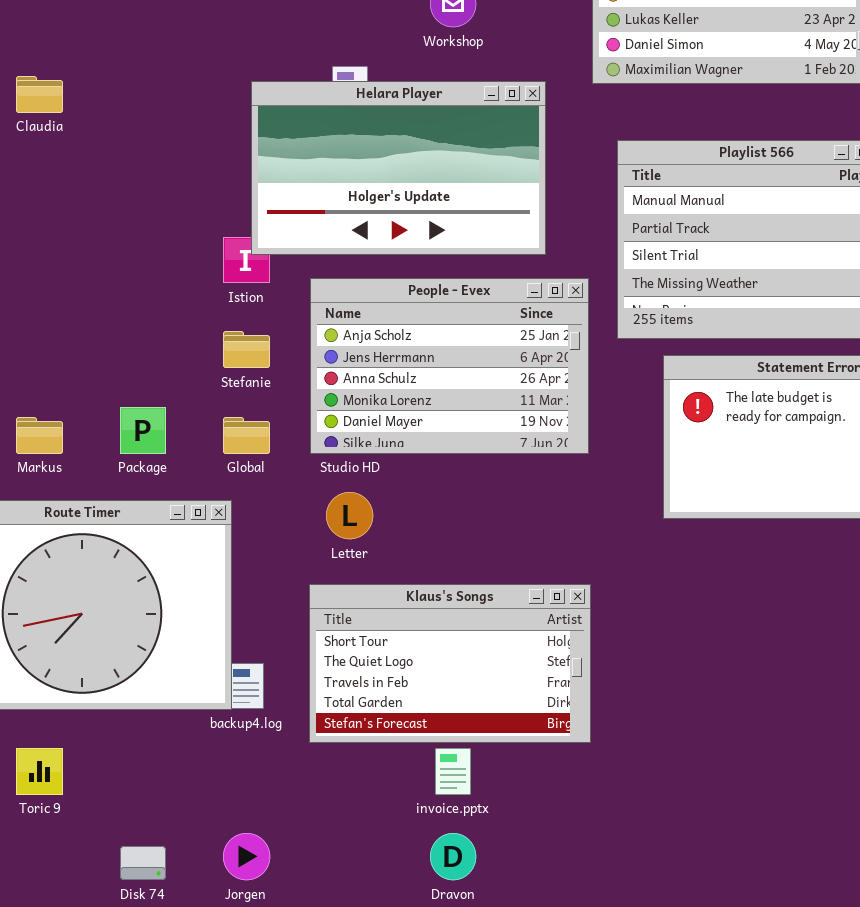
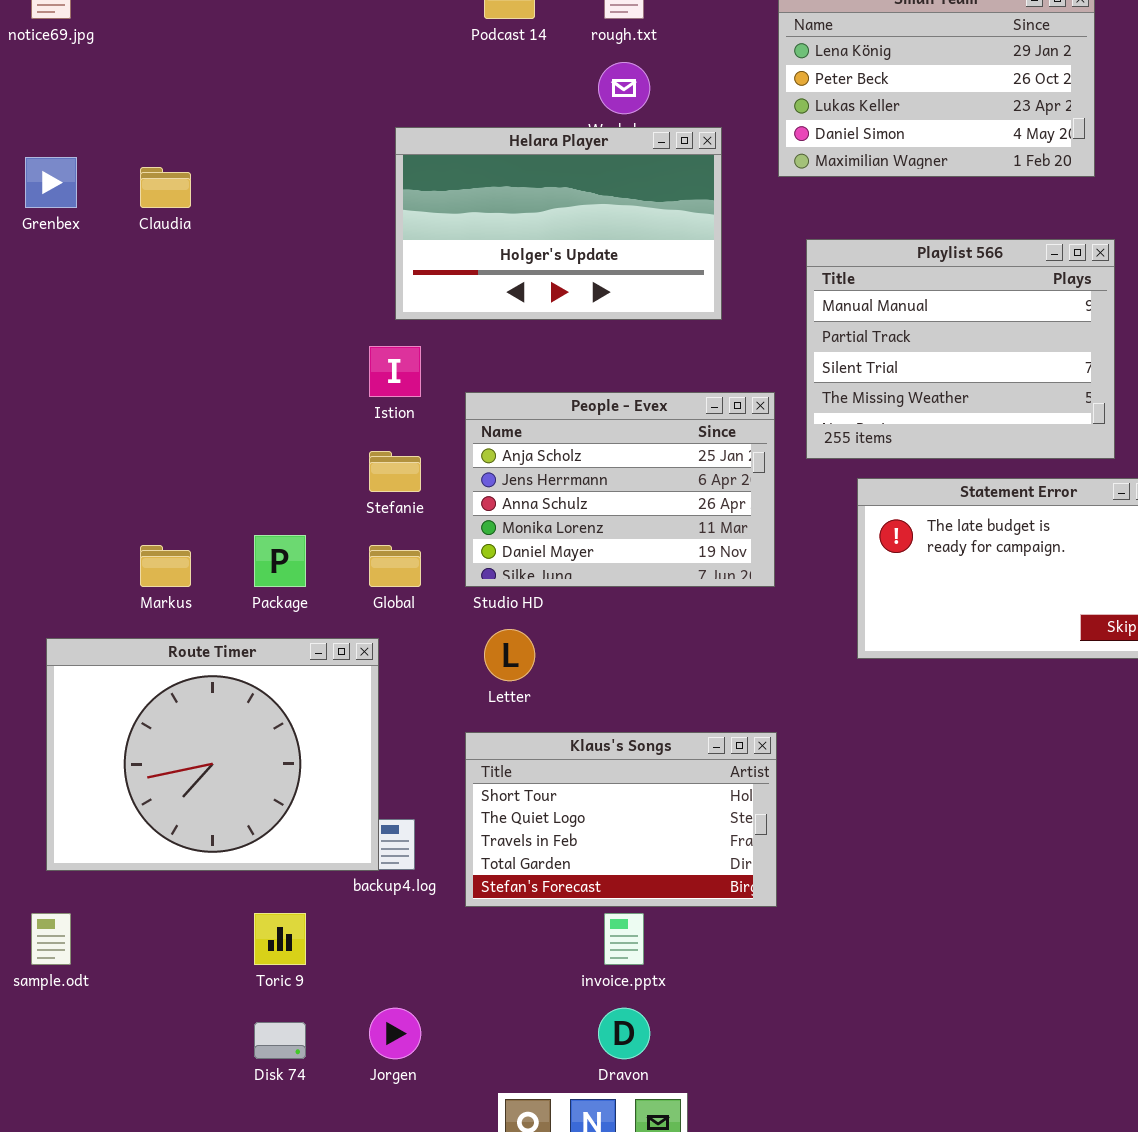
Helara Player: [251,81,546,255] -> [395,127,722,320], moved
Toric 9: [16,748,63,795] -> [254,913,306,965], moved

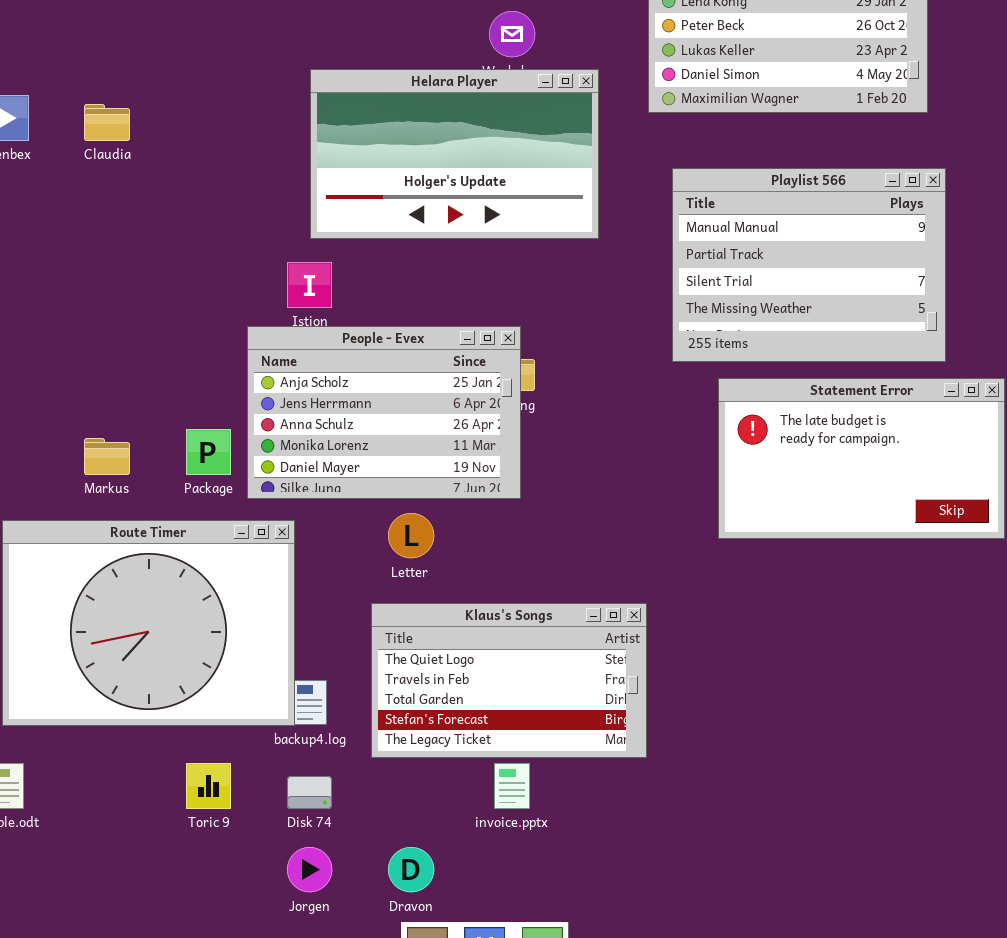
People - Evex: [465,392,775,587] -> [247,326,521,499], moved
Klaus's Songs: [465,732,777,907] -> [371,603,647,758], scrolled down 1 row
Dravon: [598,1008,650,1059] -> [388,847,434,892], moved
Disk 74: [254,1022,306,1059] -> [287,776,332,809], moved

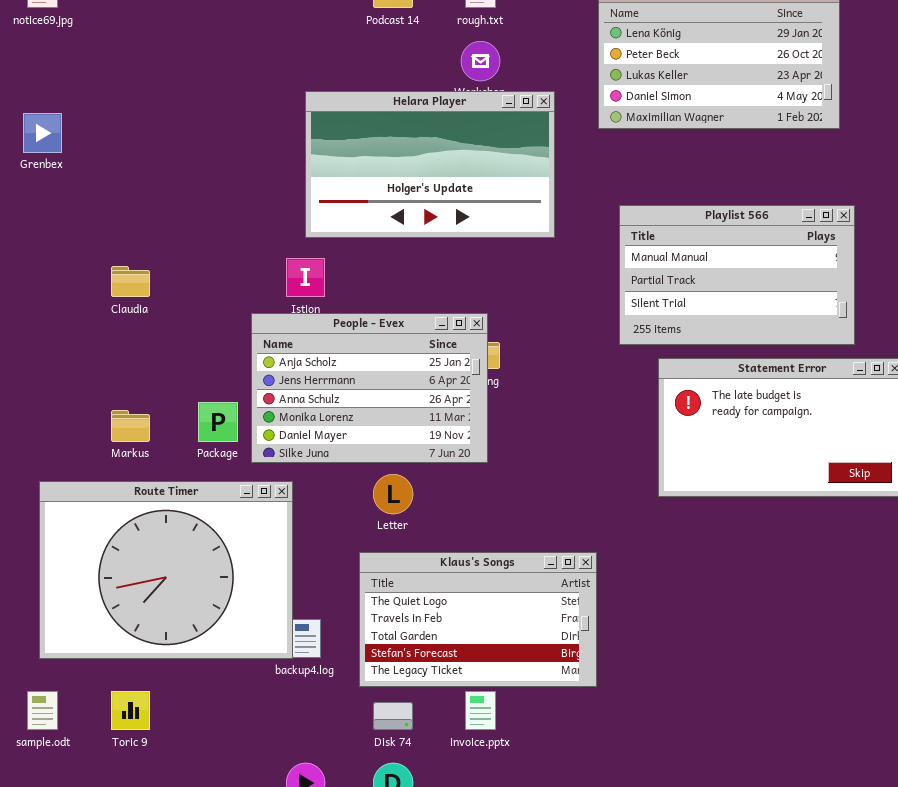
Claudia: [84,104,130,141] -> [111,266,150,297], moved
Playlist 566: [672,168,946,362] -> [619,205,855,345], resized
Toric 9: [186,763,231,809] -> [111,691,150,730], moved
Disk 74: [287,776,332,809] -> [373,702,413,730], moved

